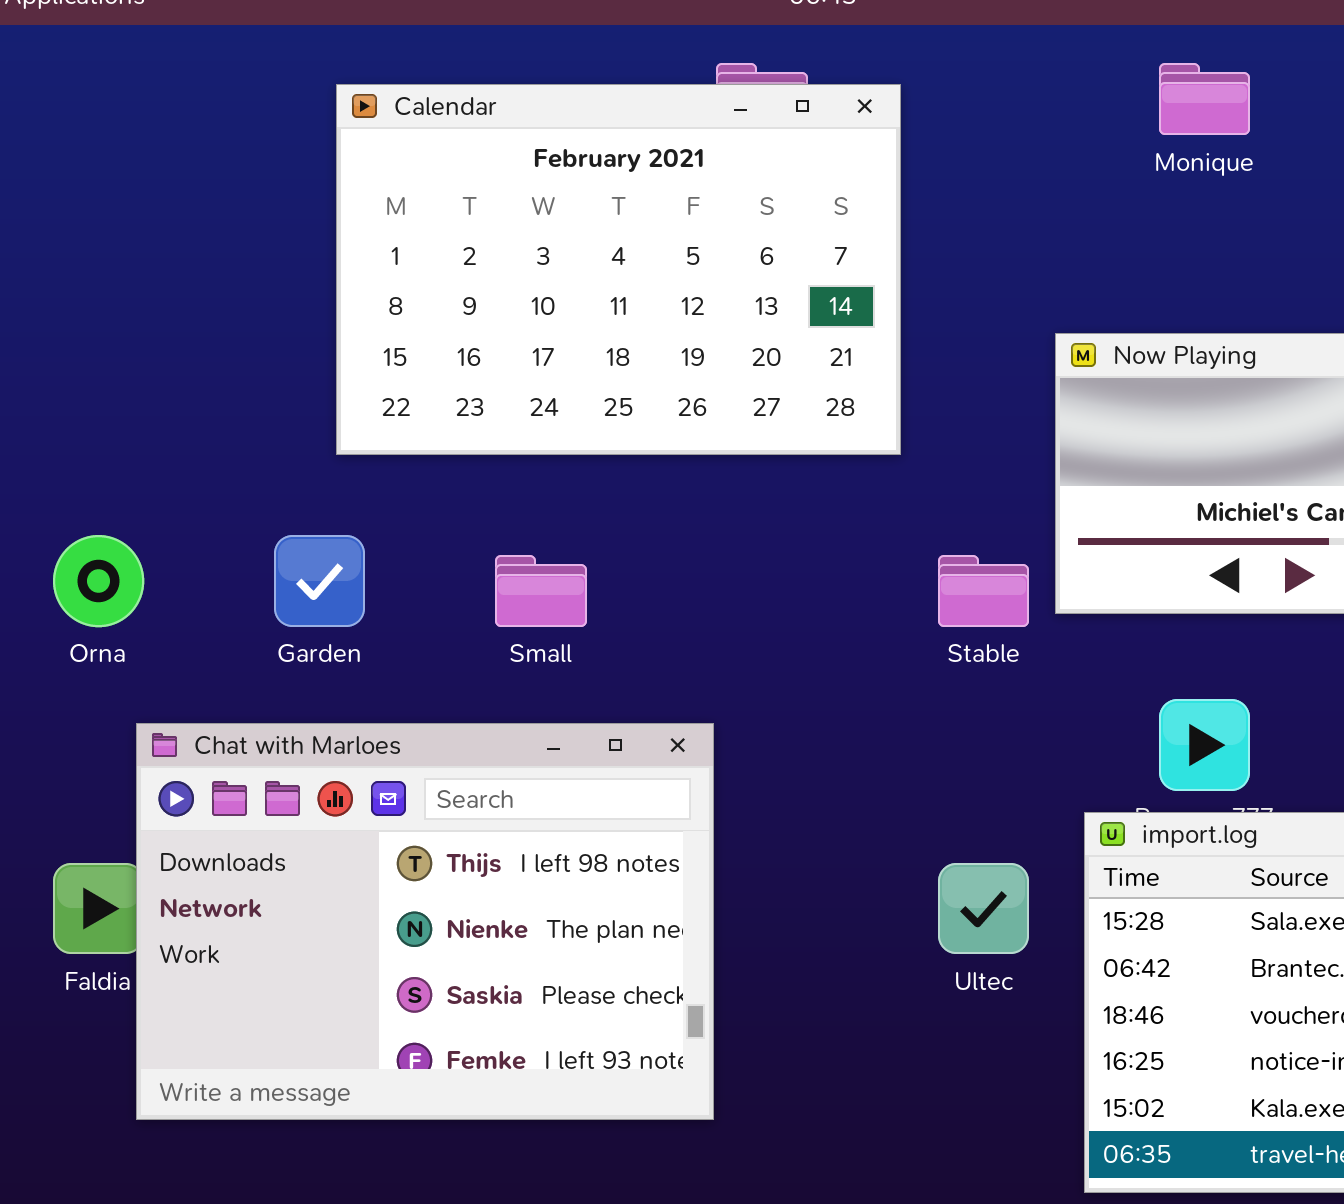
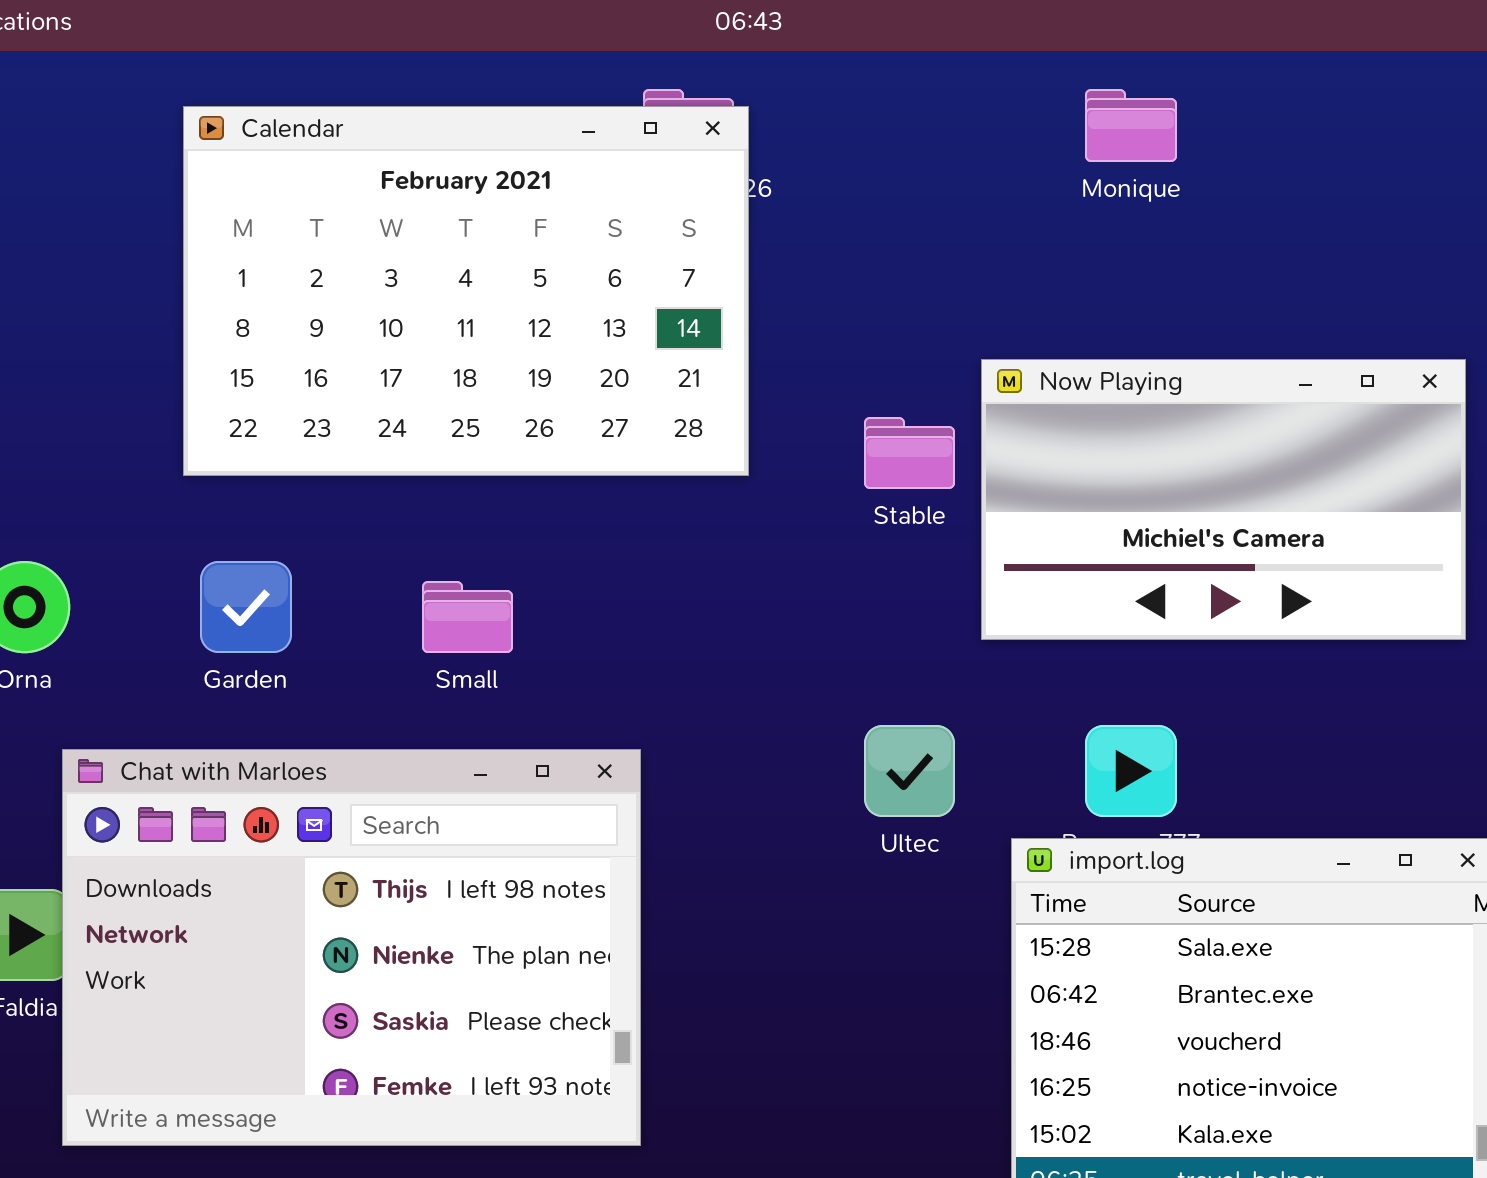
Calendar: [336,84,901,455] -> [183,106,749,476], moved
Stable: [938,555,1029,627] -> [864,417,955,489], moved
Ultec: [938,863,1029,954] -> [864,725,955,817], moved

